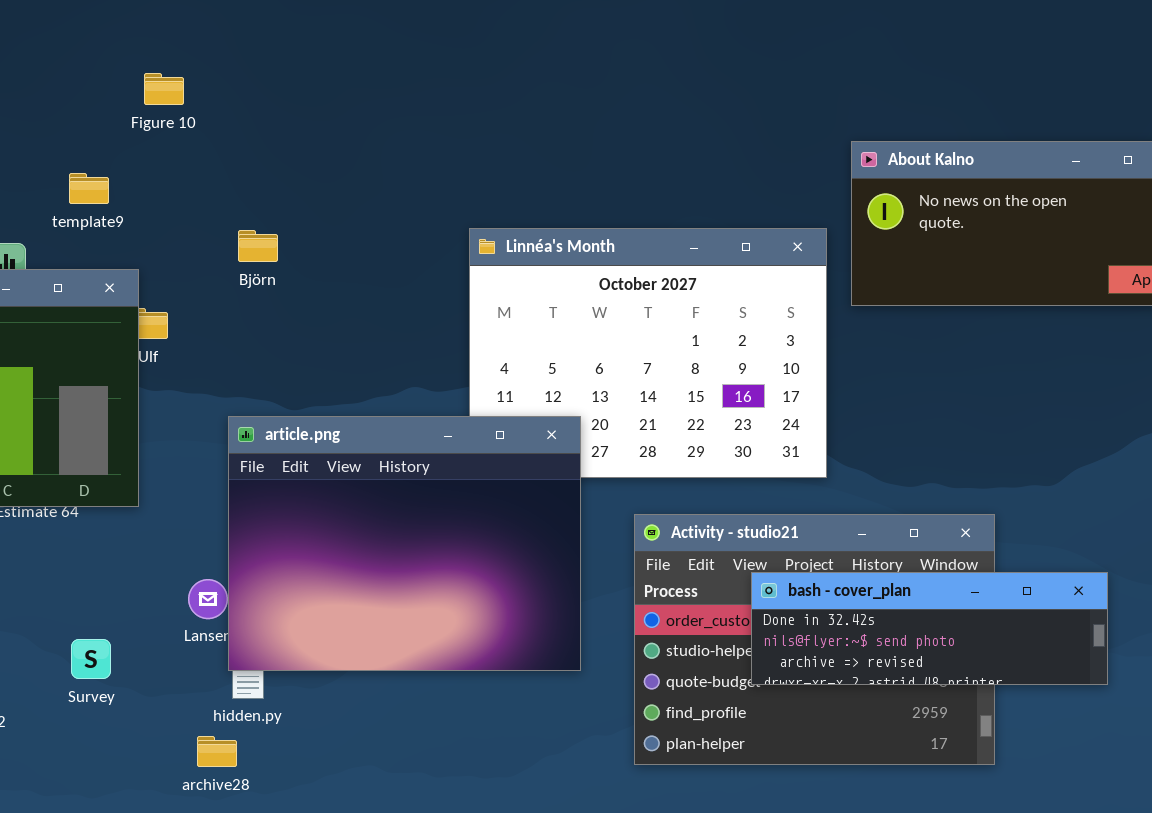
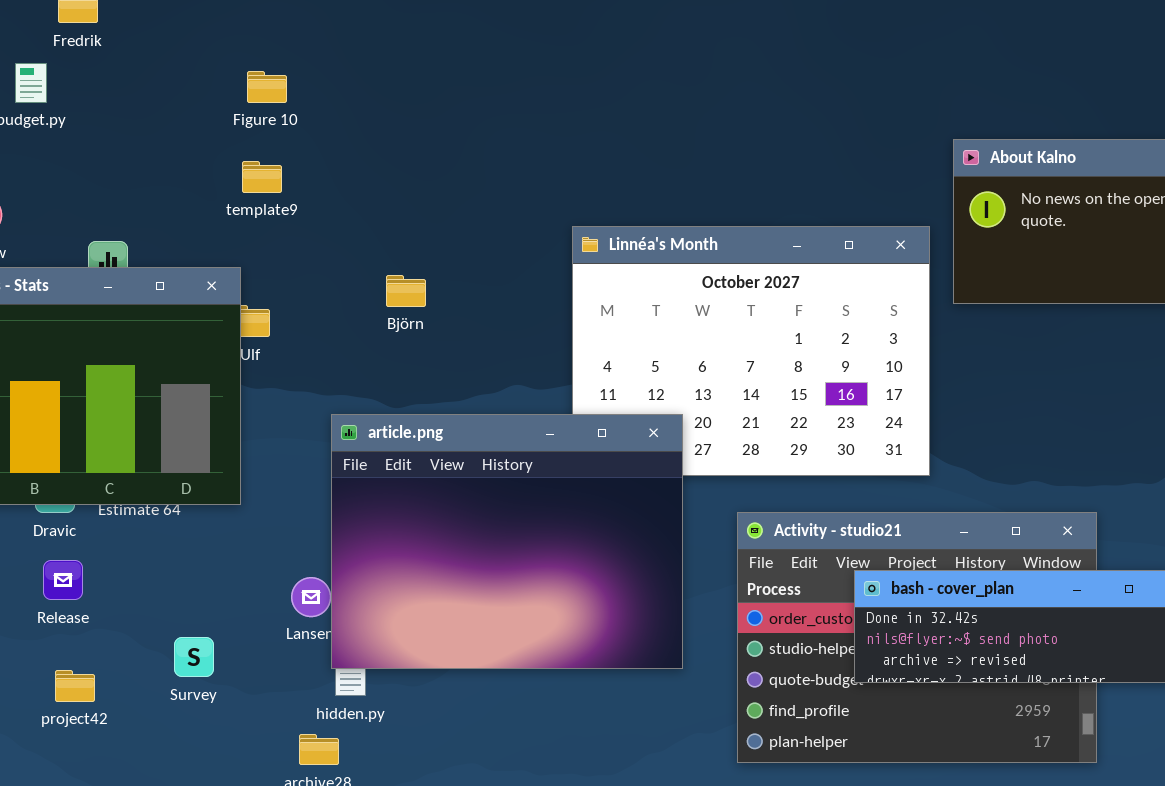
template9: [69,173,109,204] -> [242,161,282,193], moved
Björn: [238,230,278,262] -> [386,275,426,307], moved

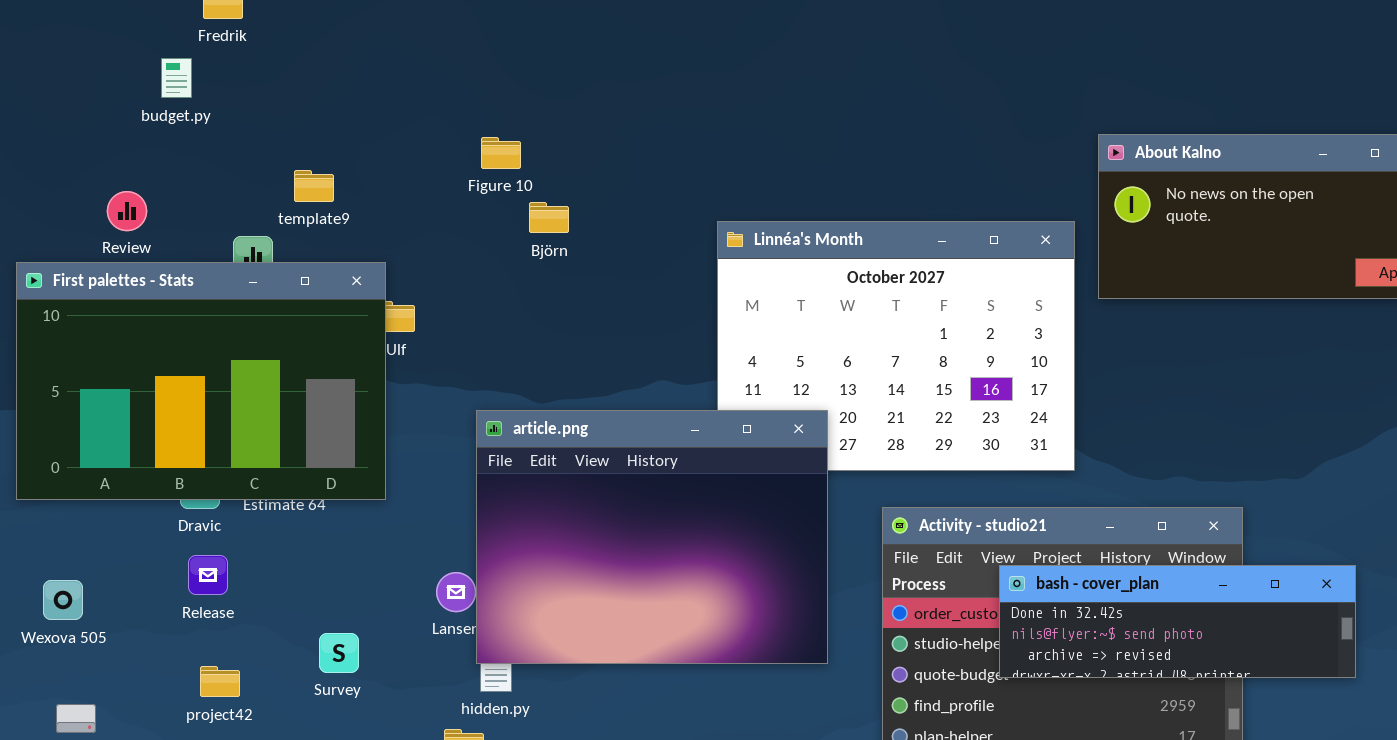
Figure 10: [247,71,287,103] -> [481,137,521,169], moved
template9: [242,161,282,193] -> [294,170,334,202], moved
Björn: [386,275,426,307] -> [529,202,569,233], moved

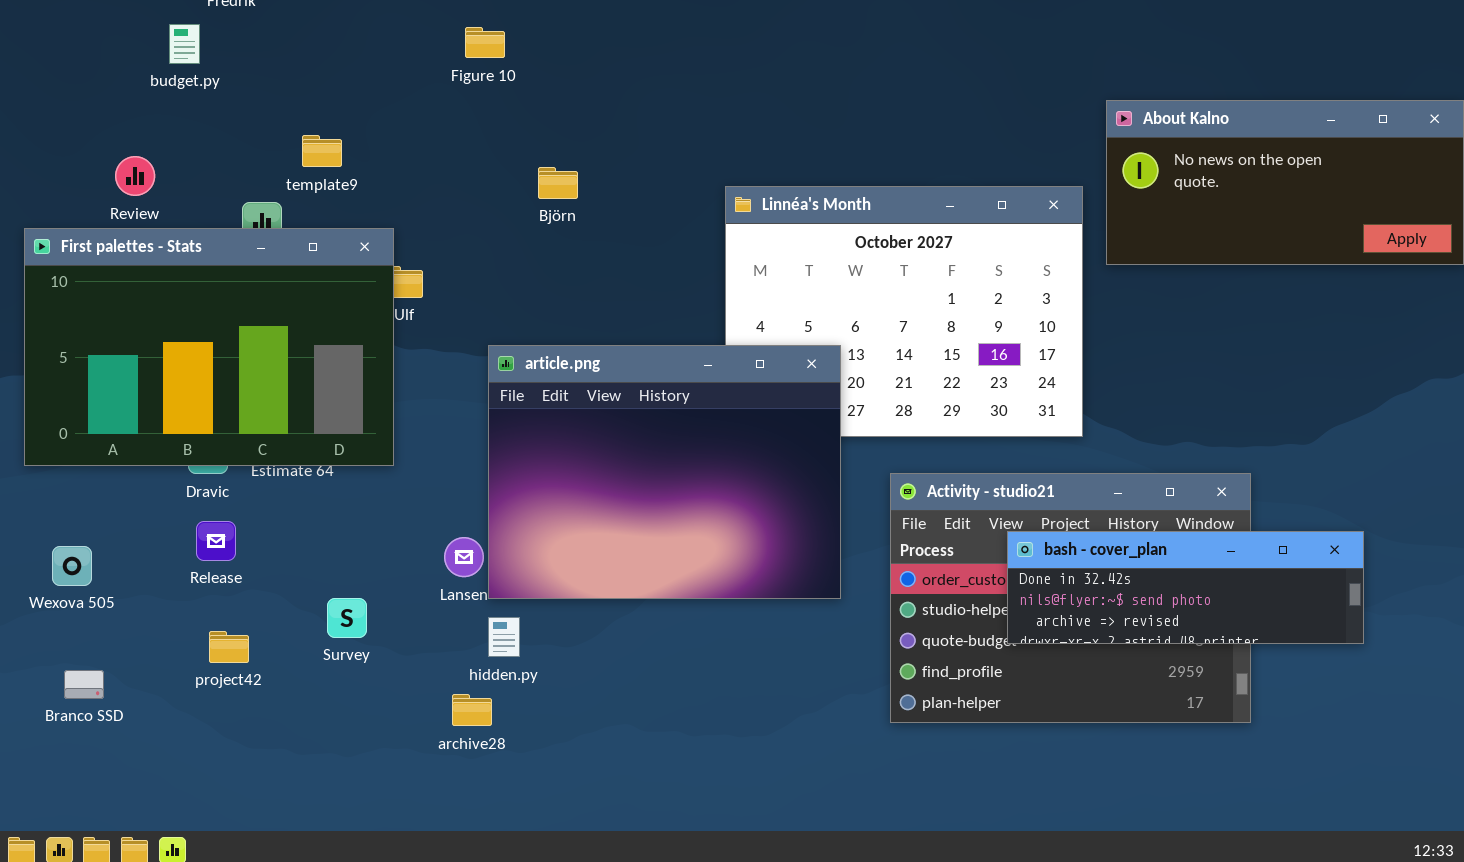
Figure 10: [481,137,521,169] -> [465,27,505,58], moved
article.png: [476,410,828,664] -> [488,345,841,599], moved

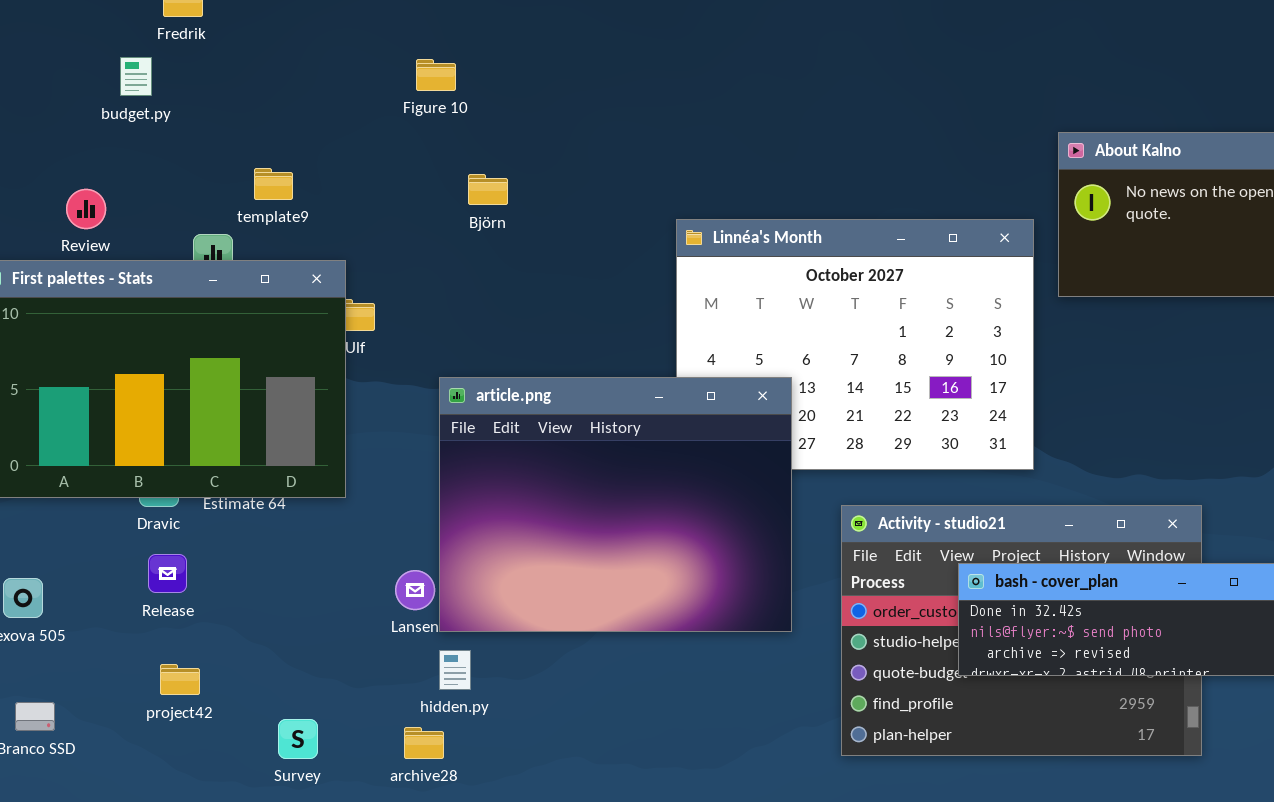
Björn: [538,167,578,199] -> [468,174,508,205], moved
Survey: [327,598,367,638] -> [278,719,318,759], moved

